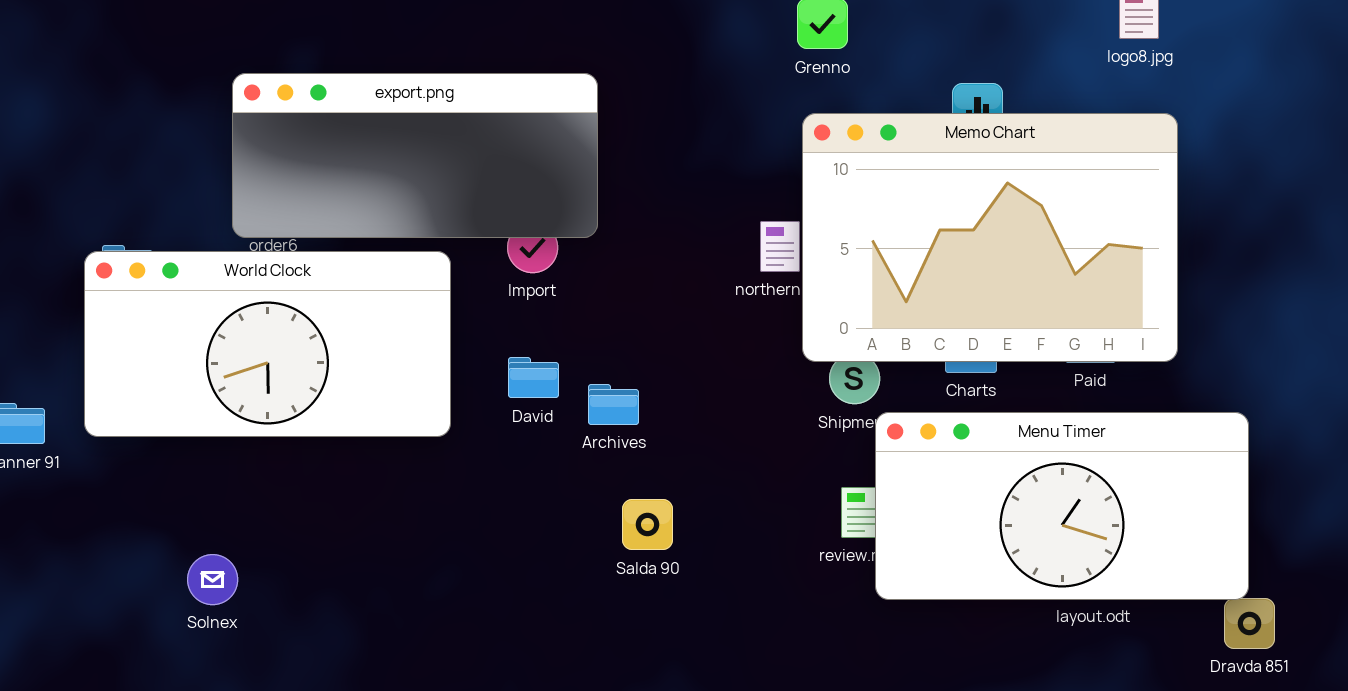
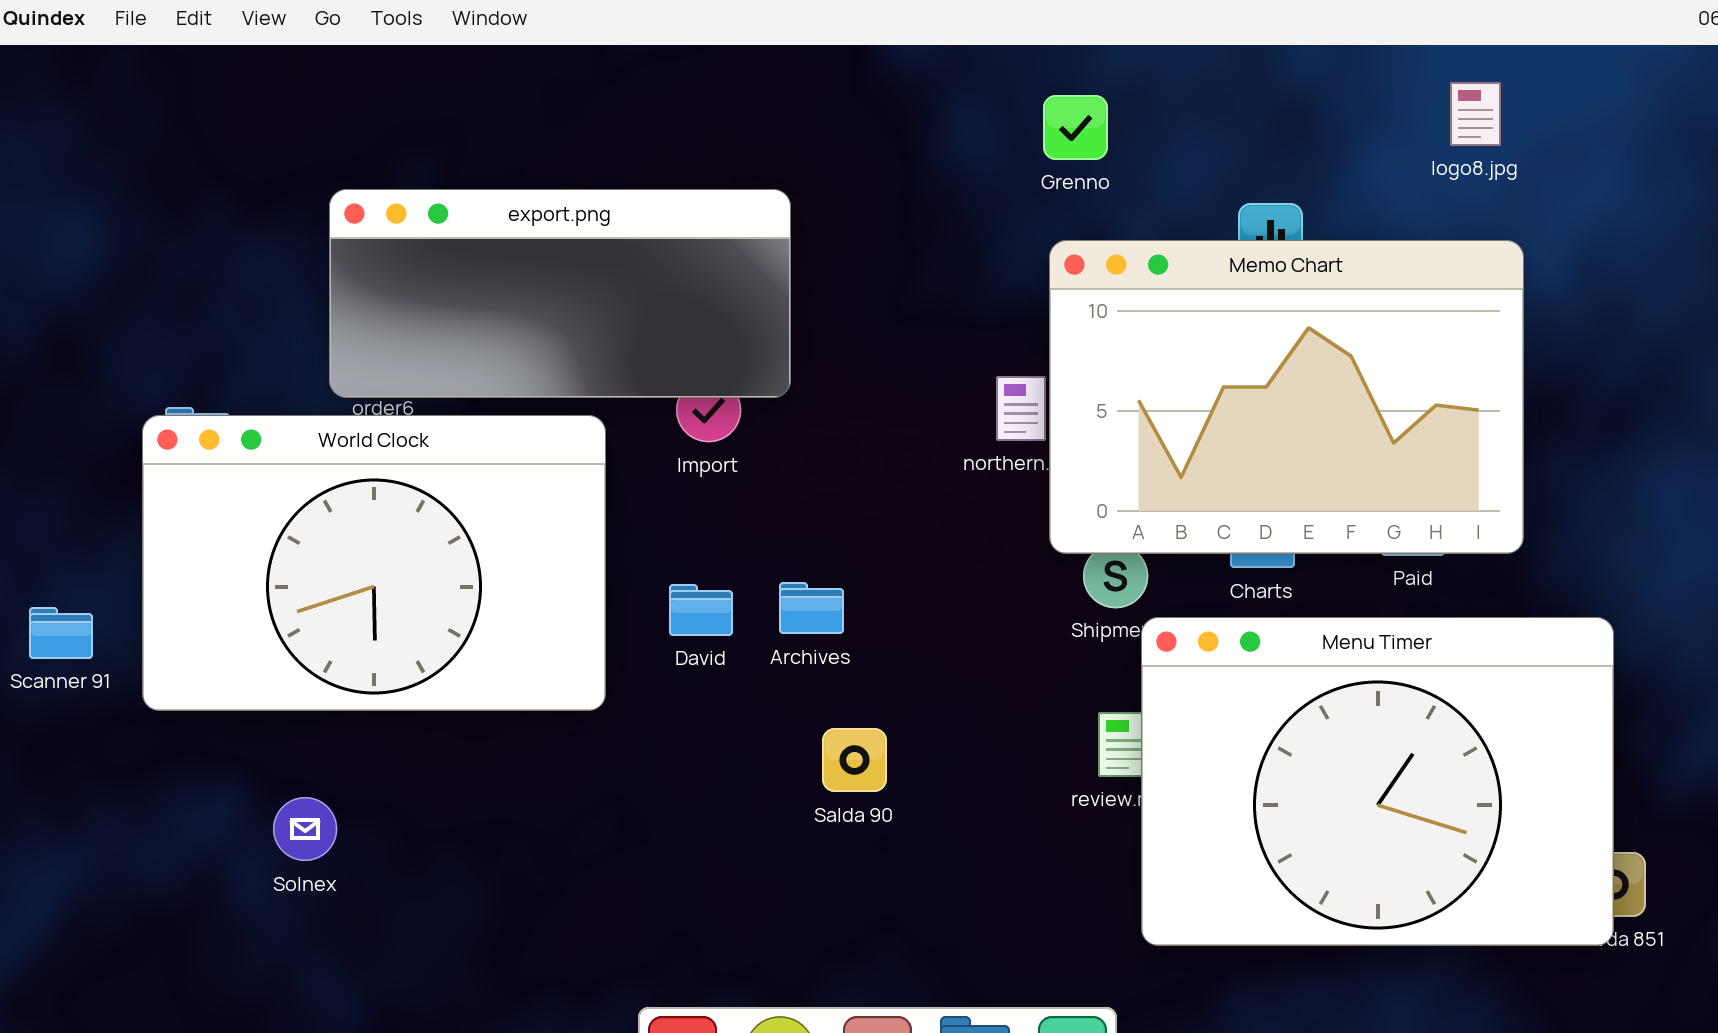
World Clock: [84,251,451,437] -> [142,415,606,711], resized
David: [508,357,559,398] -> [669,584,733,636], moved
Menu Timer: [875,412,1249,600] -> [1141,617,1614,946], resized

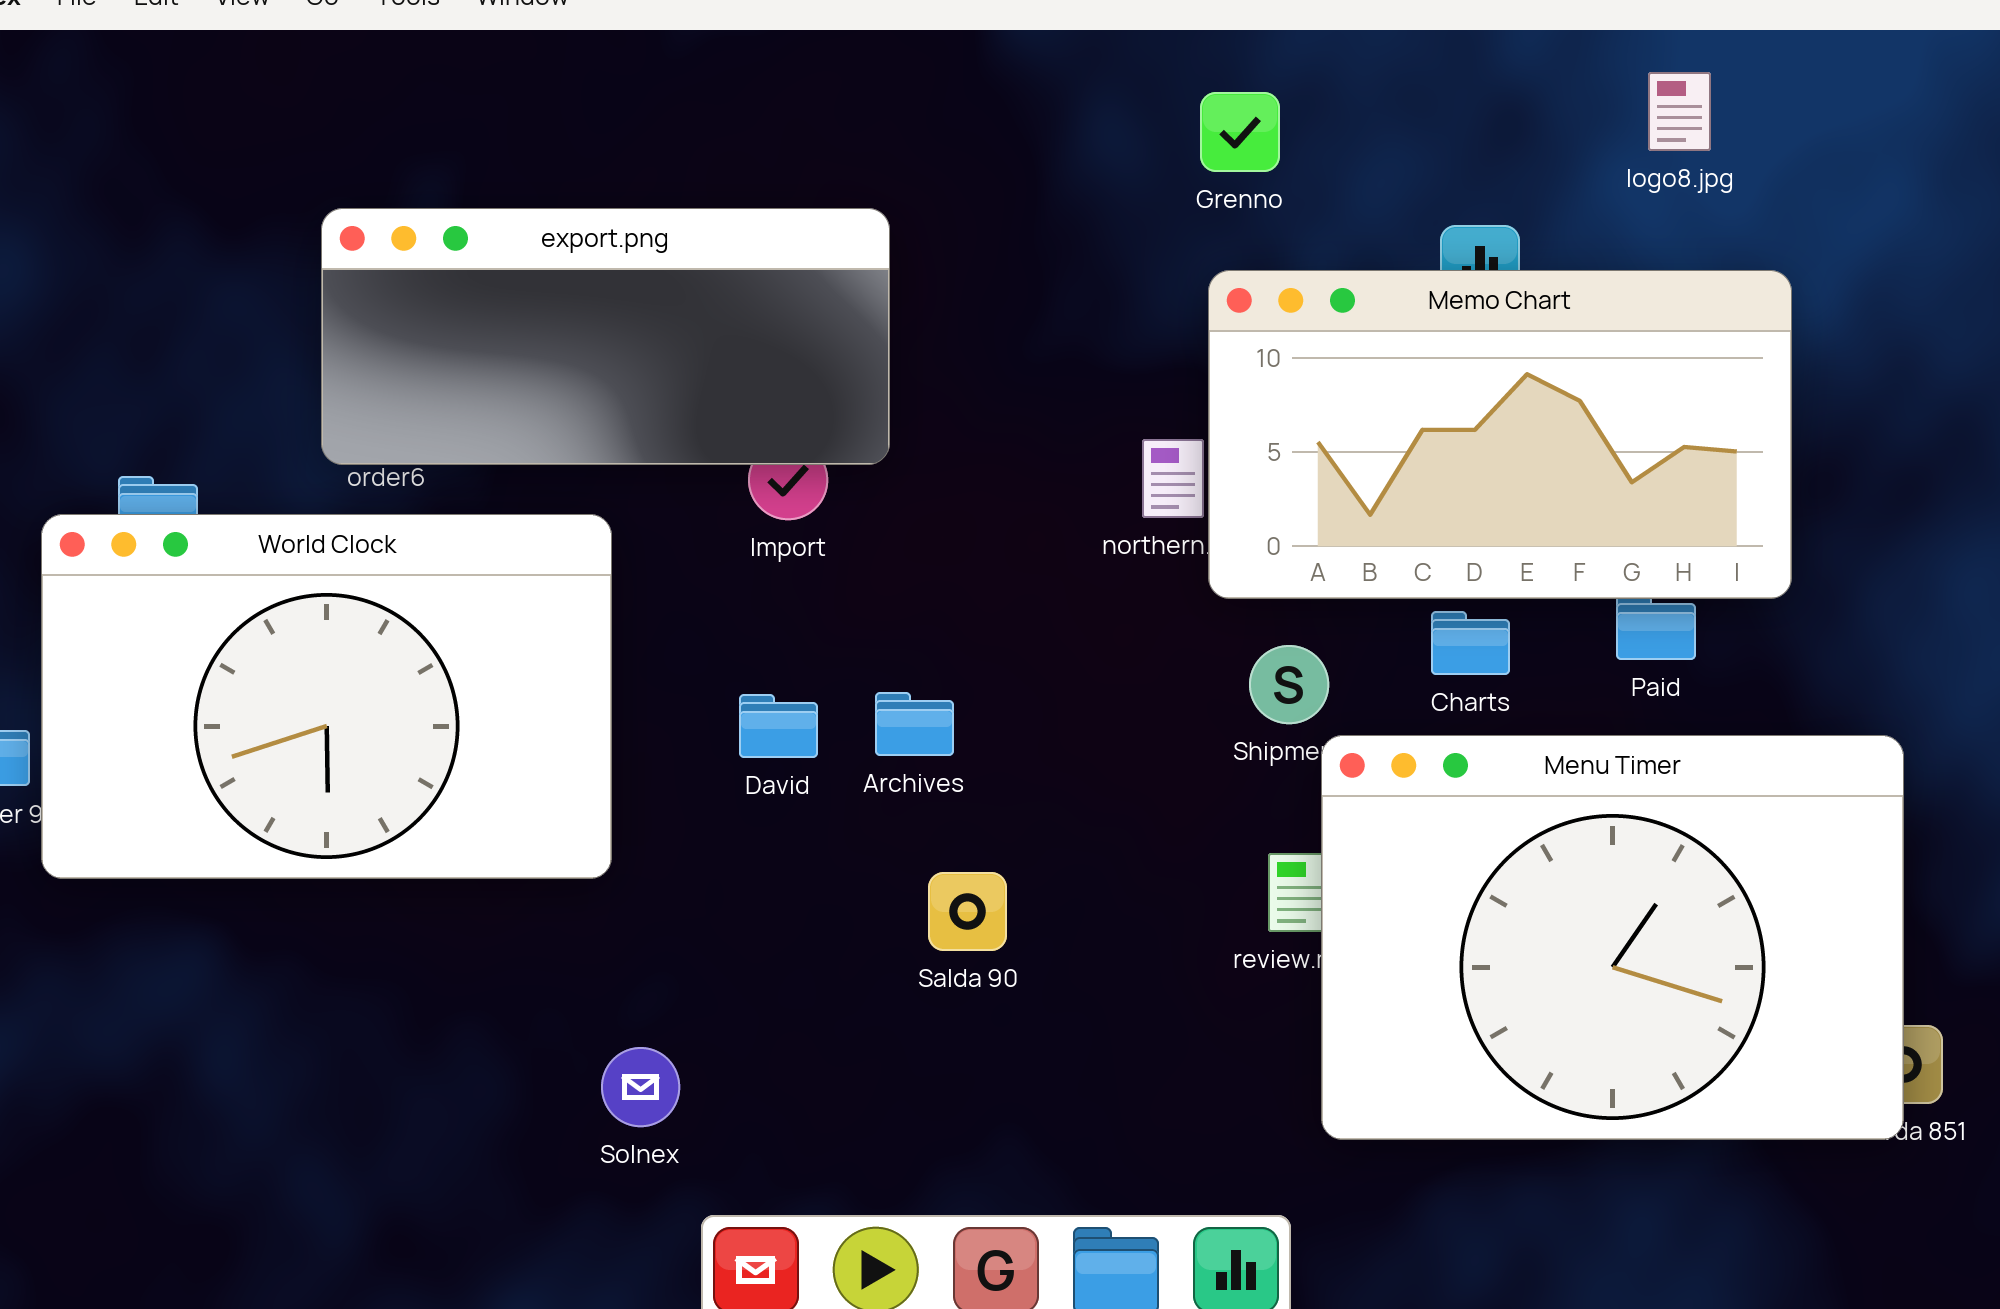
logo8.jpg: [1450,82,1501,146] -> [1648,72,1711,151], moved
Memo Chart: [1049,240,1524,554] -> [1208,270,1792,599], resized
World Clock: [142,415,606,711] -> [41,514,612,879], moved
Solnex: [273,797,337,861] -> [601,1047,680,1127], moved

